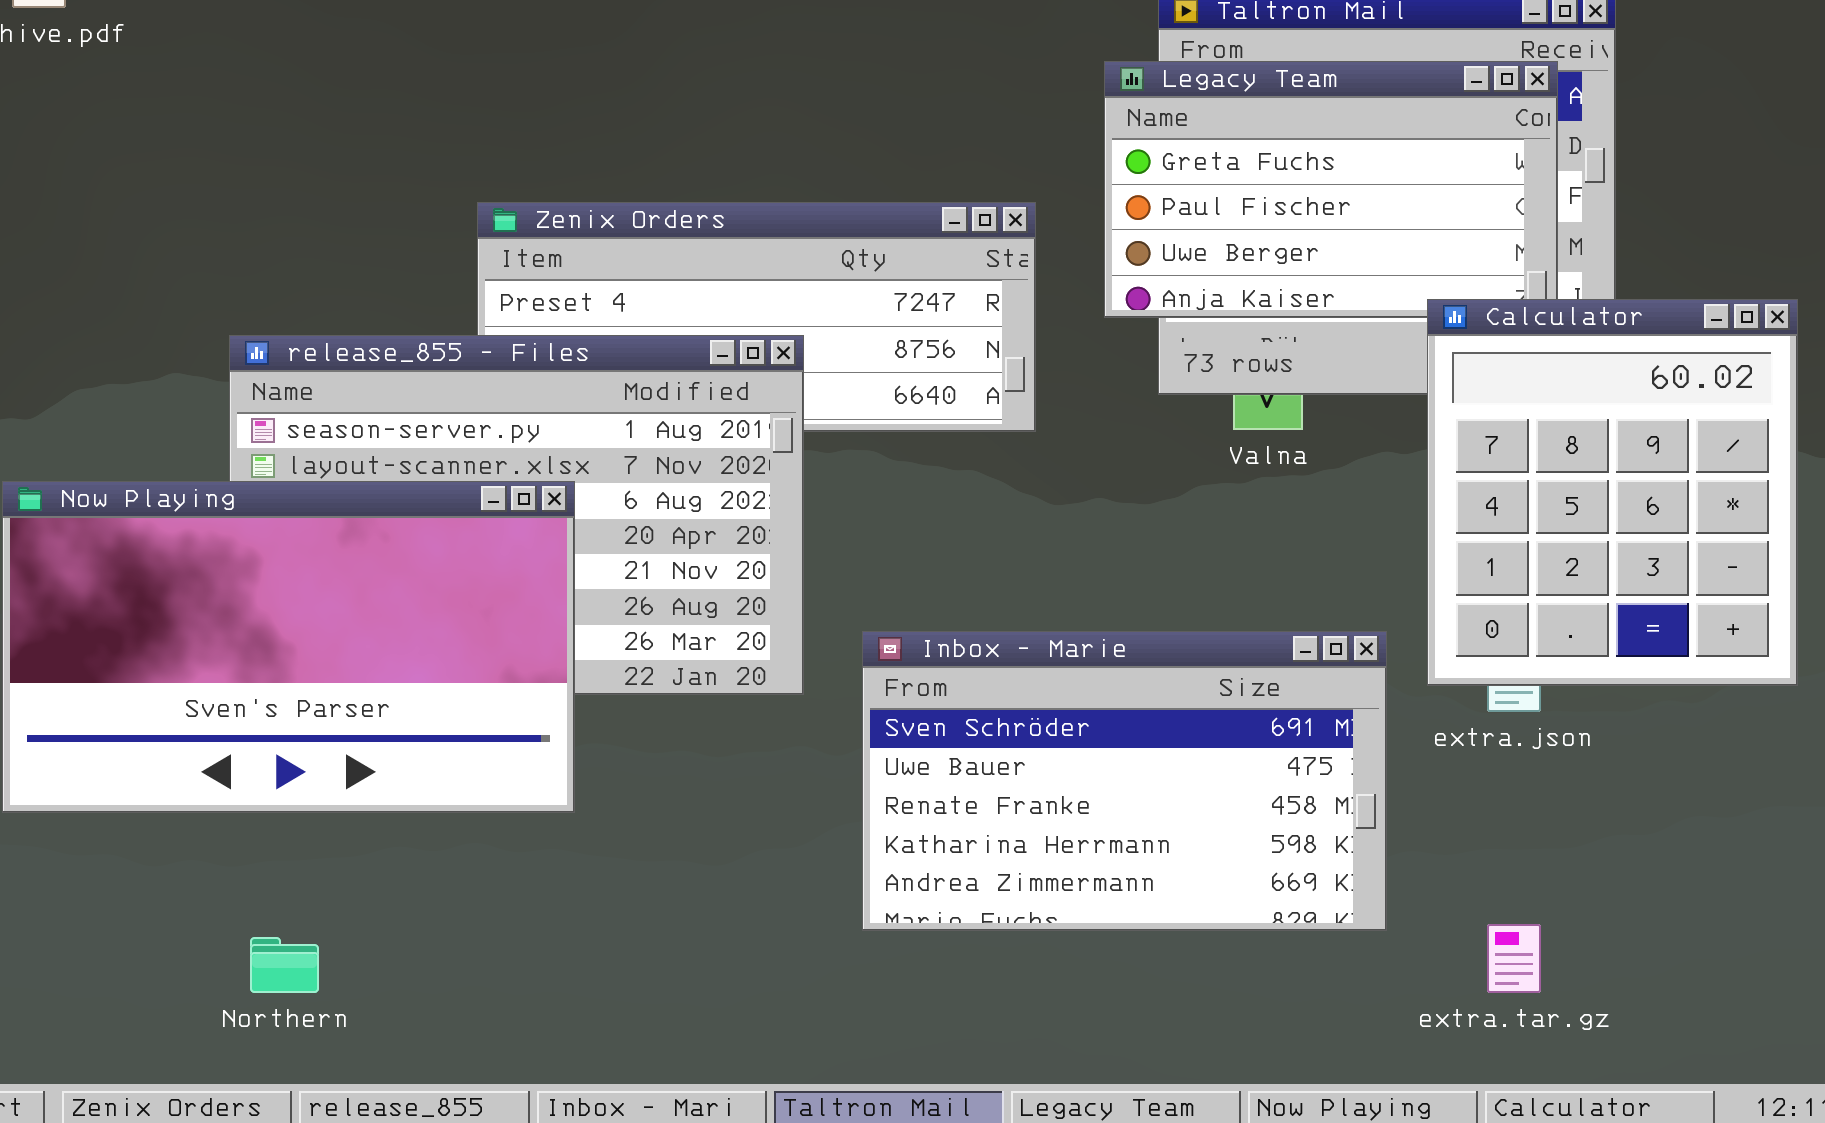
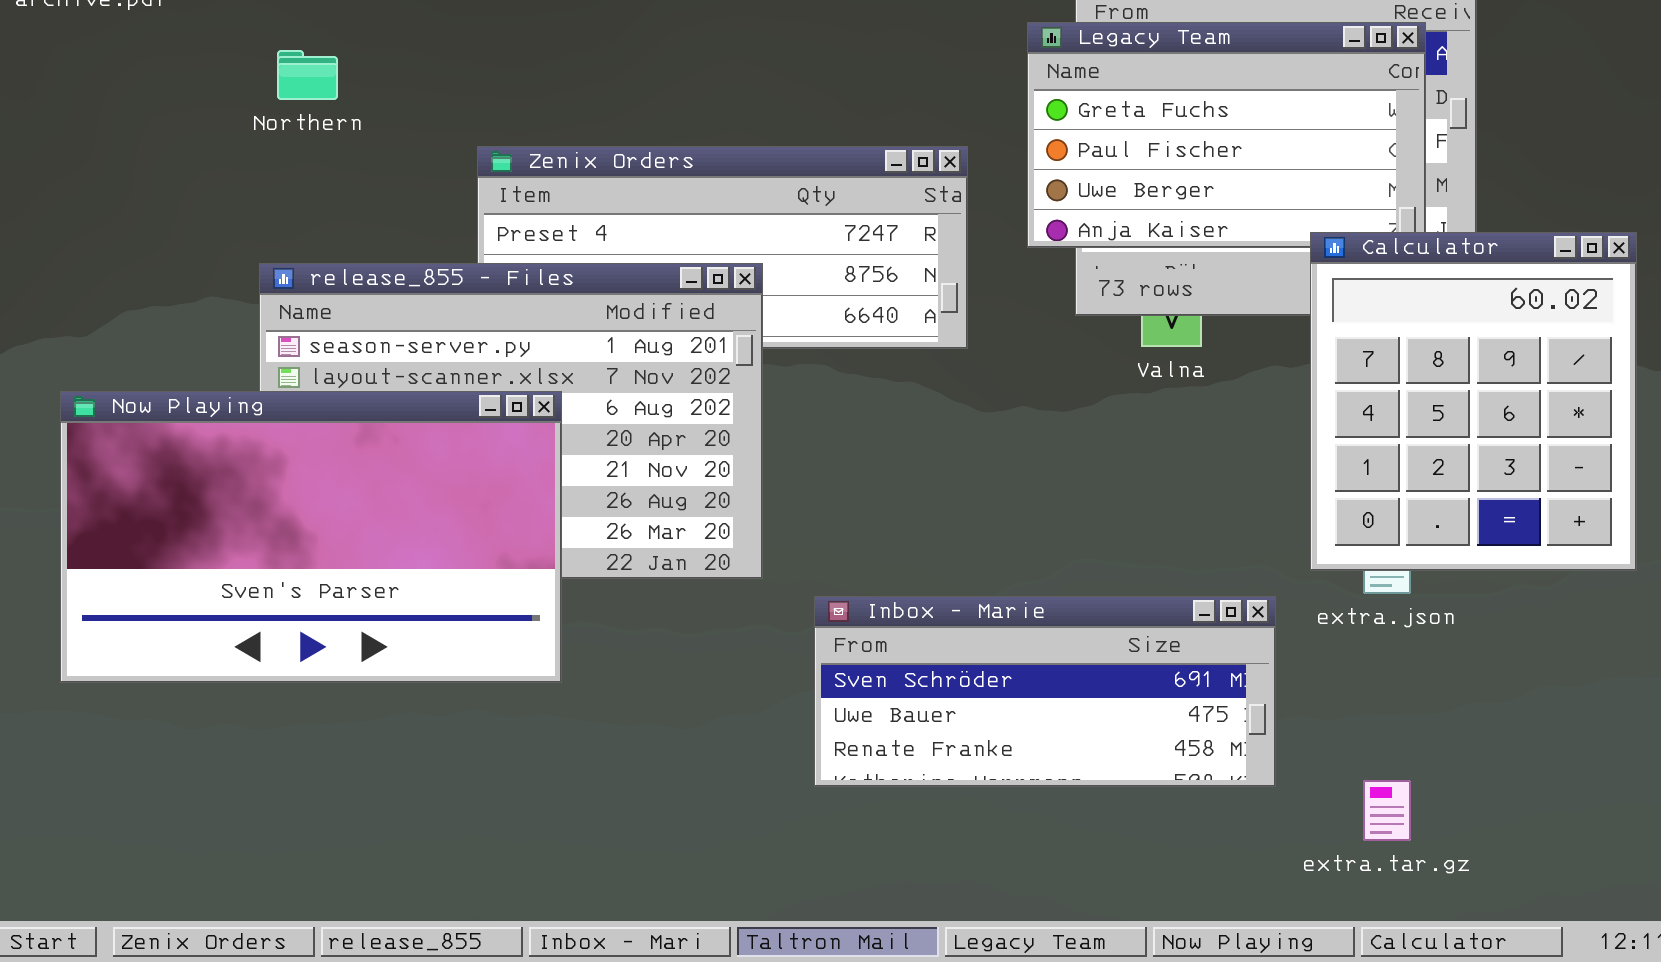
Inbox - Marie: [862,631,1387,931] -> [814,596,1276,787], resized
Northern: [250,937,319,993] -> [277,50,338,100], moved

